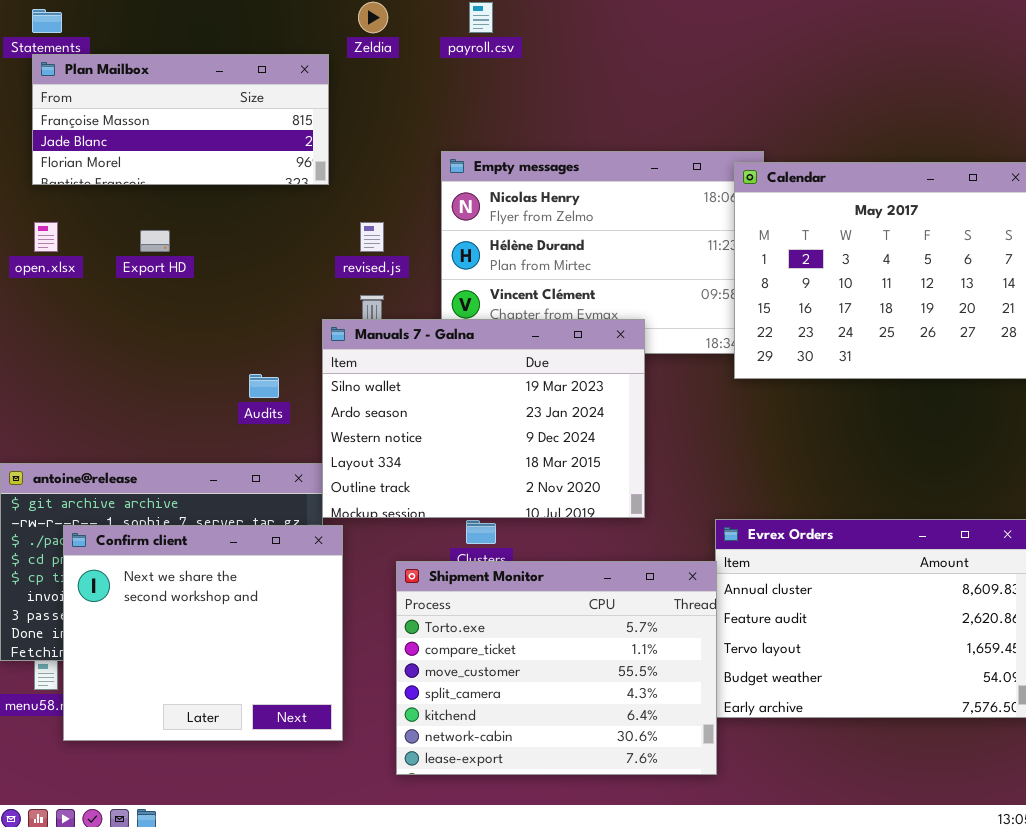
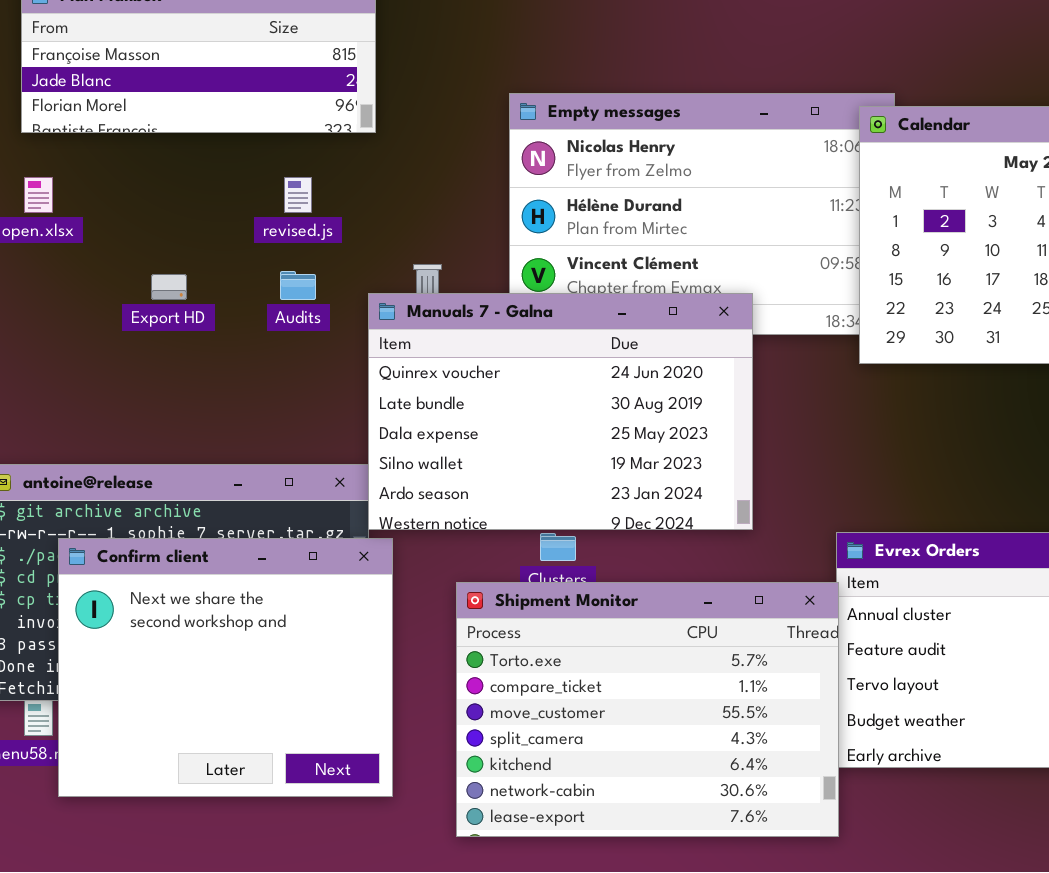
revised.js: [360,222,384,252] -> [284,177,312,213], moved
Export HD: [140,230,170,252] -> [151,274,187,300], moved
Manuals 7 - Galna: [322,319,645,518] -> [368,293,753,530], scrolled up 3 rows
Audits: [249,374,279,398] -> [280,271,316,300], moved

